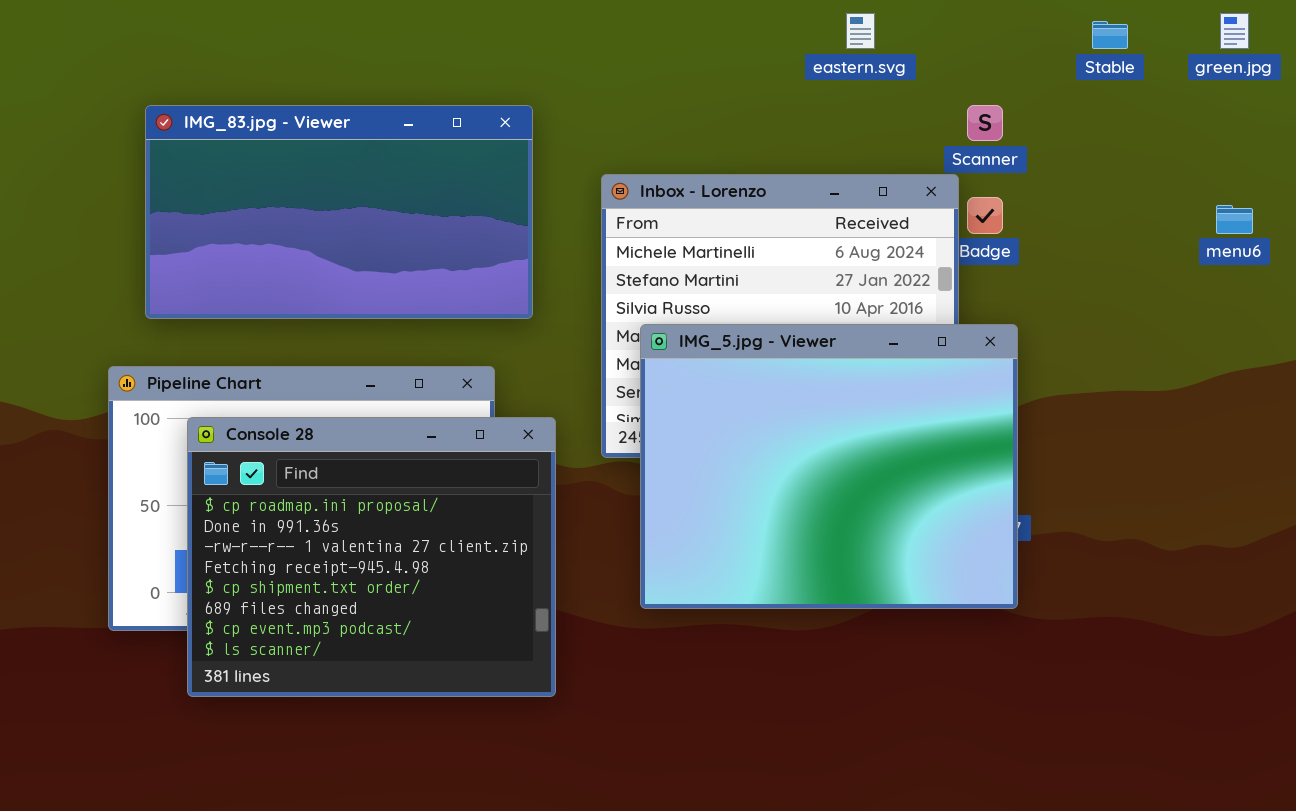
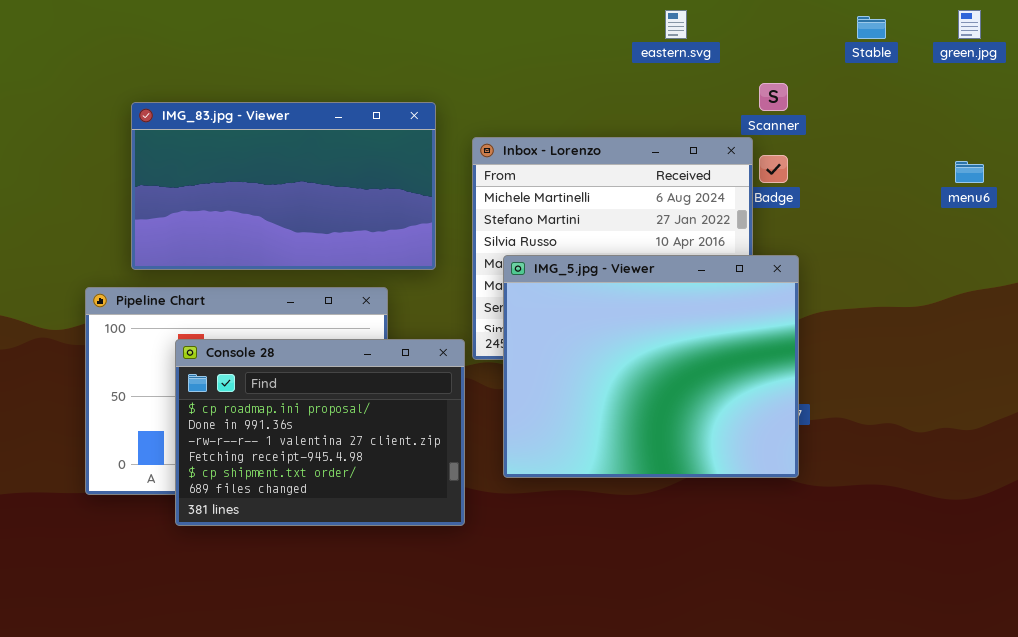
IMG_83.jpg - Viewer: [145,105,533,319] -> [131,102,436,270], moved
Console 28: [187,417,556,697] -> [175,339,465,526], moved, resized

